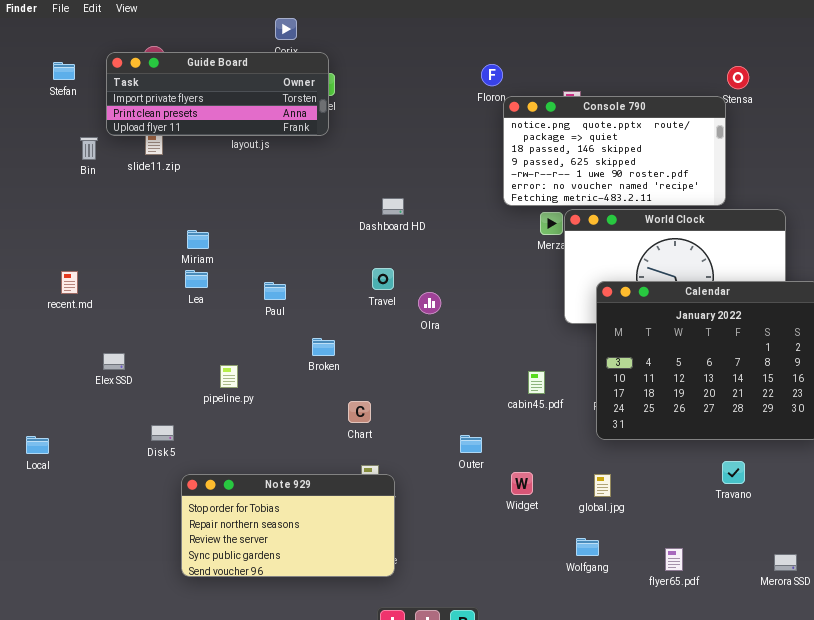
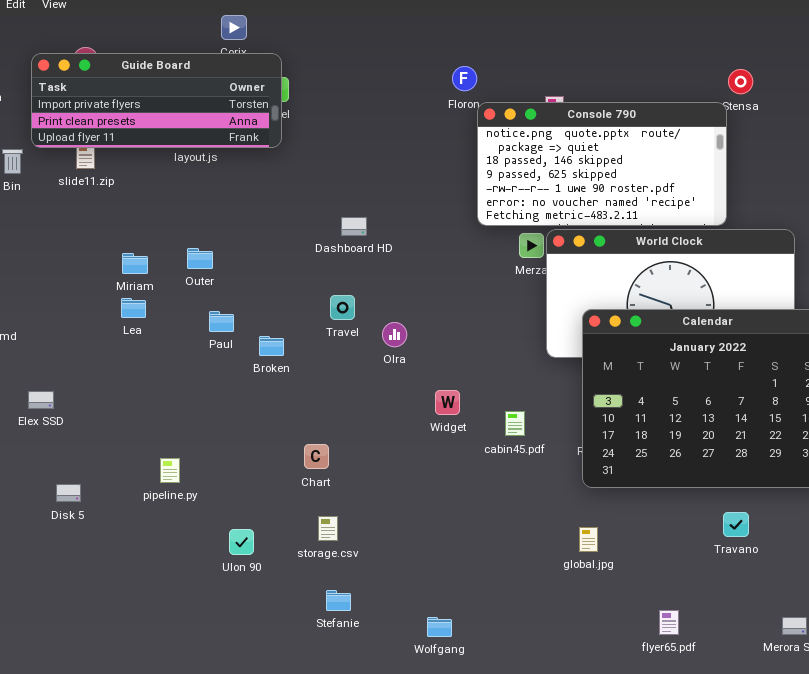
Broken: [312,338,335,356] -> [259,336,284,356], moved
pipeline.py: [220,365,238,388] -> [160,458,180,483], moved
Disk 5: [151,425,174,441] -> [56,484,81,502], moved
Outer: [460,435,482,453] -> [187,248,213,269], moved
Widget: [511,472,533,495] -> [435,390,460,415], moved
Note 929: [181,474,395,577] -> none, closed
Wolfgang: [576,538,599,556] -> [427,617,452,637], moved

